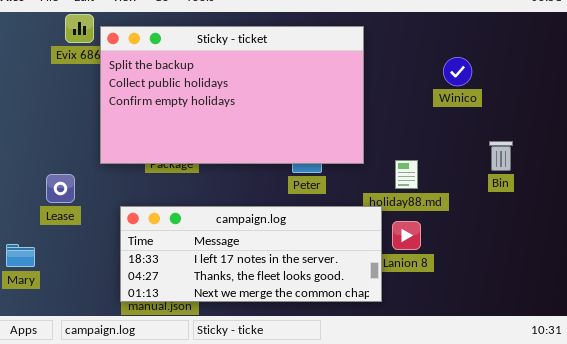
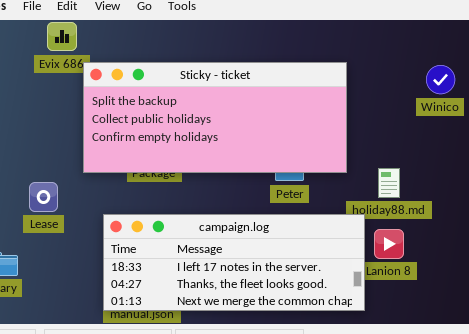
Sticky - ticket: [100,26,364,164] -> [83,62,347,173], resized

